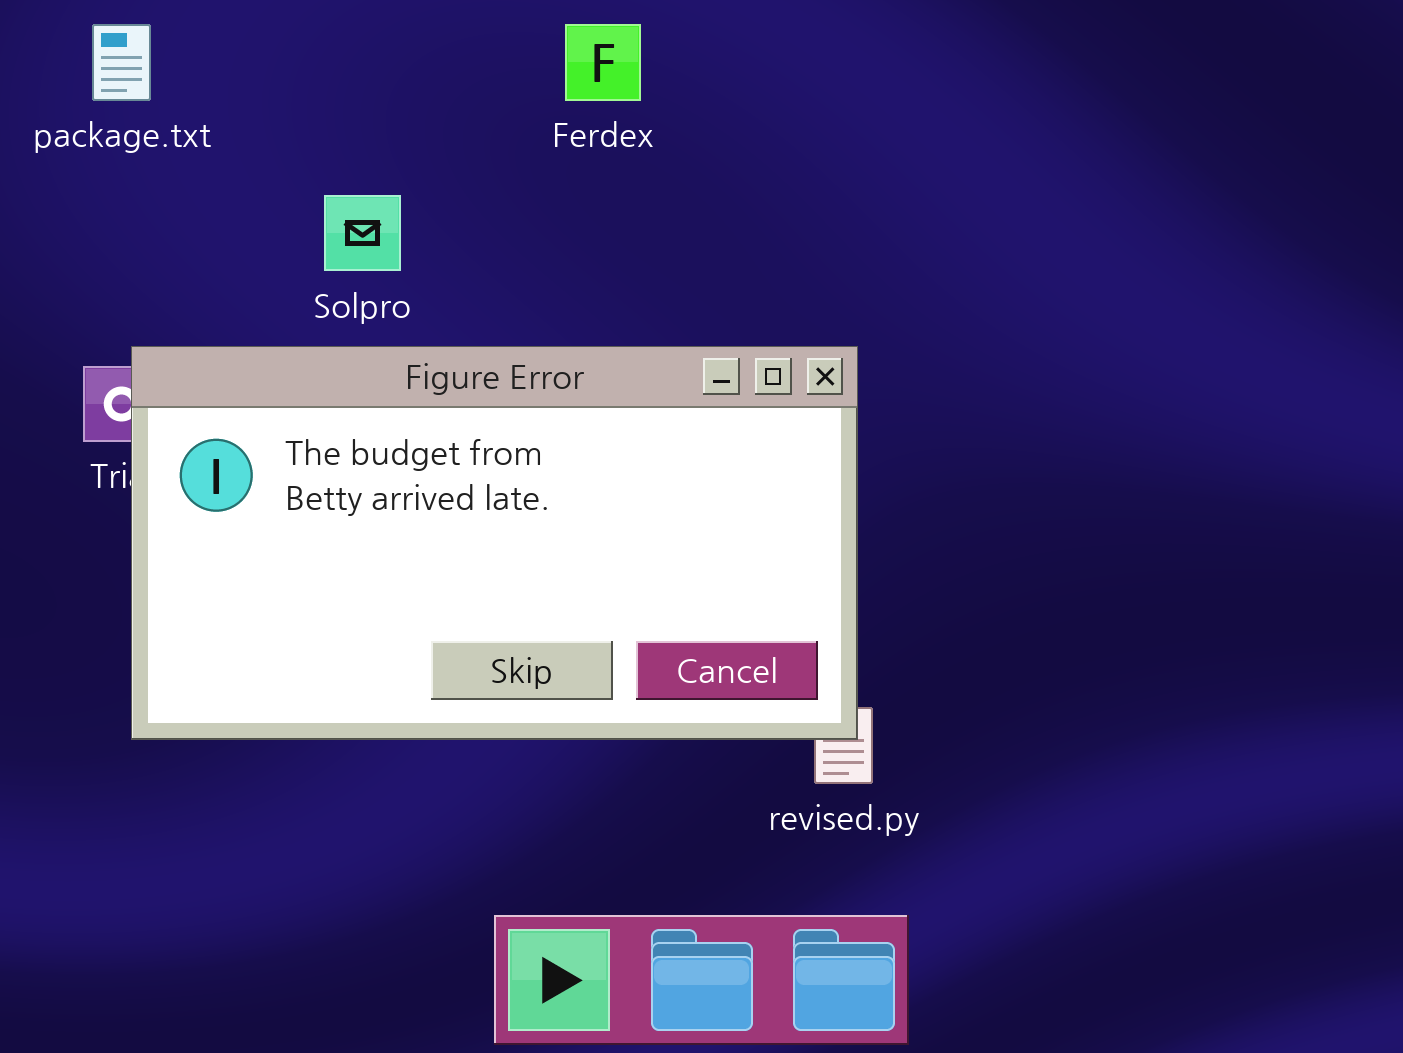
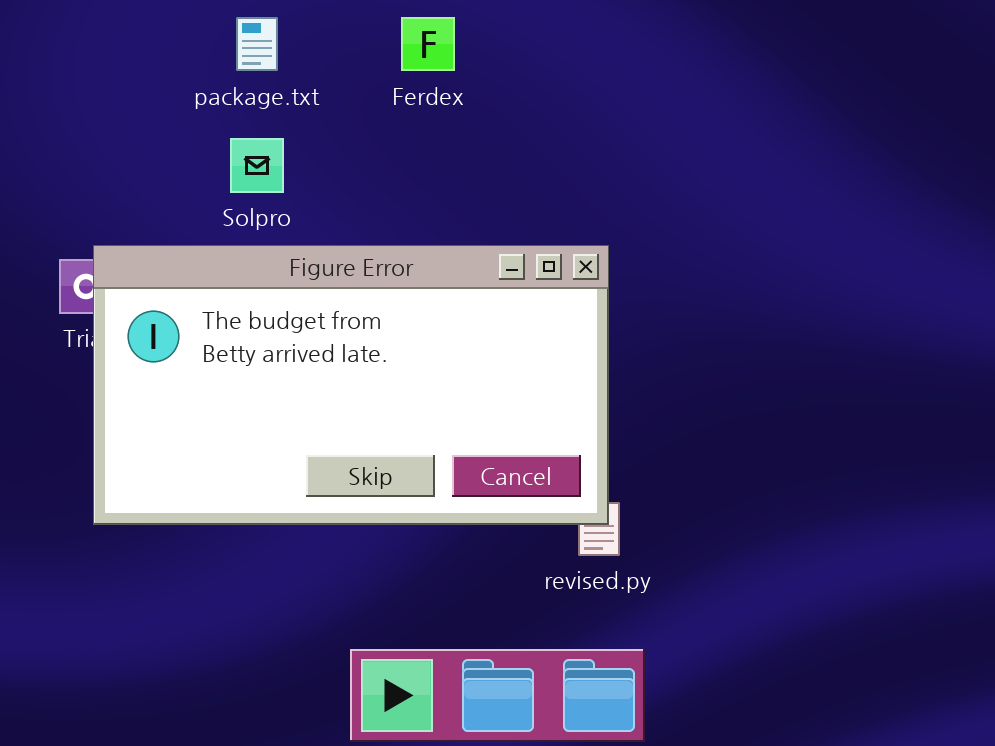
package.txt: [92,24,151,101] -> [236,17,278,71], moved

